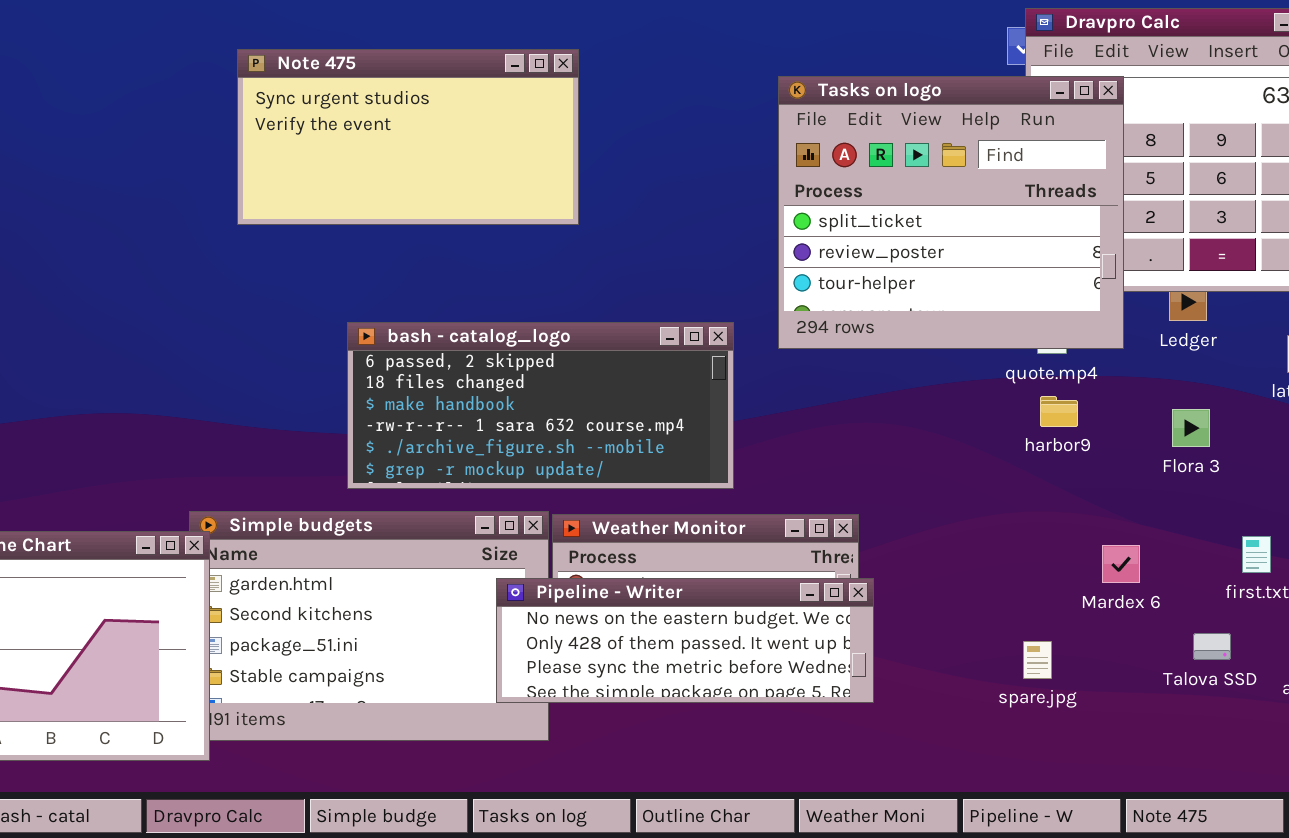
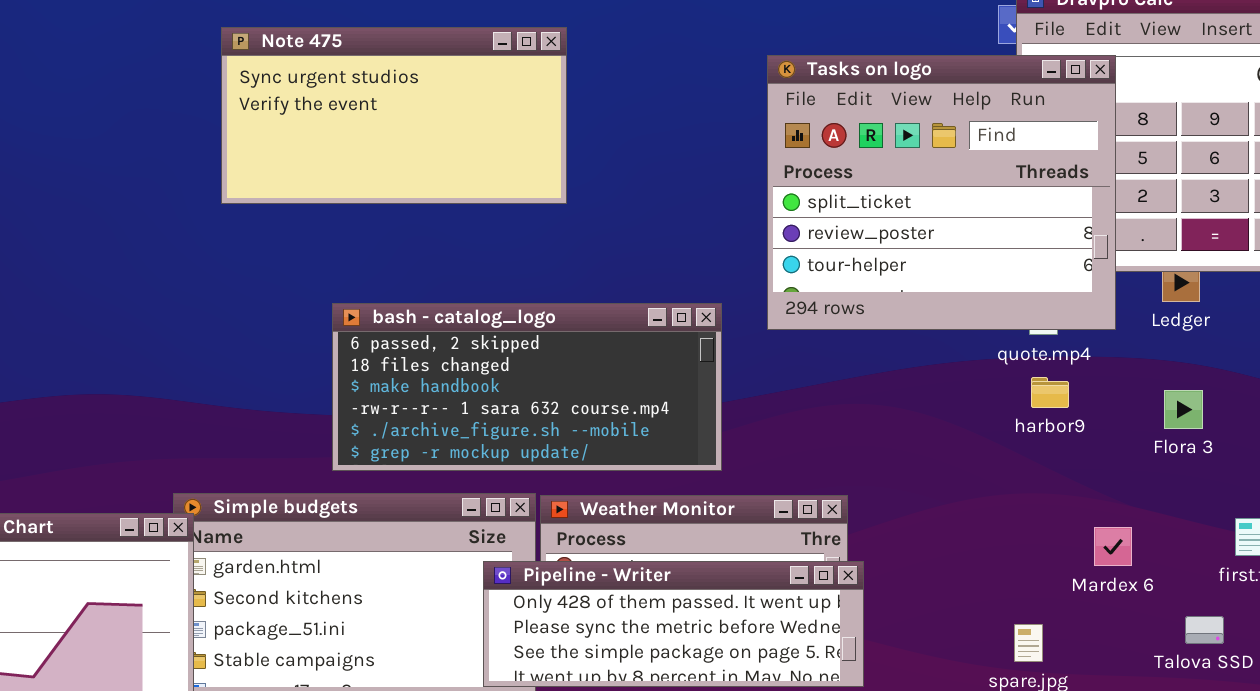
Pipeline - Writer: [496,578,874,703] -> [483,561,864,687], scrolled down 1 row

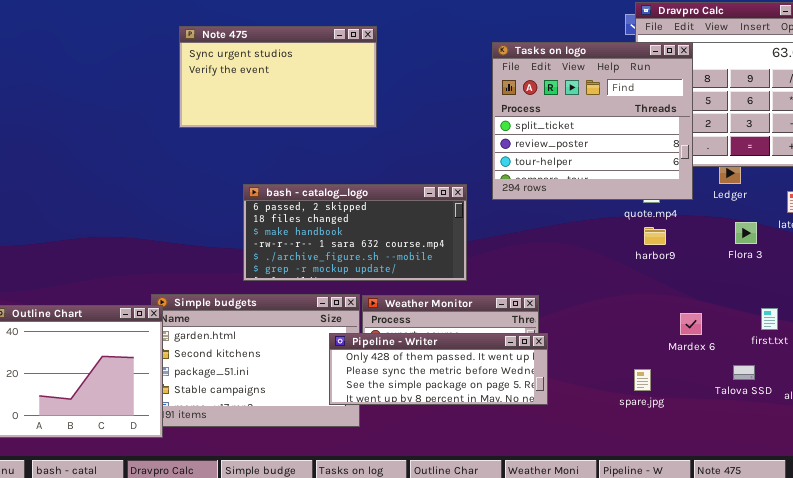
Flora 3: [1164,390,1203,429] -> [735,222,757,244], moved

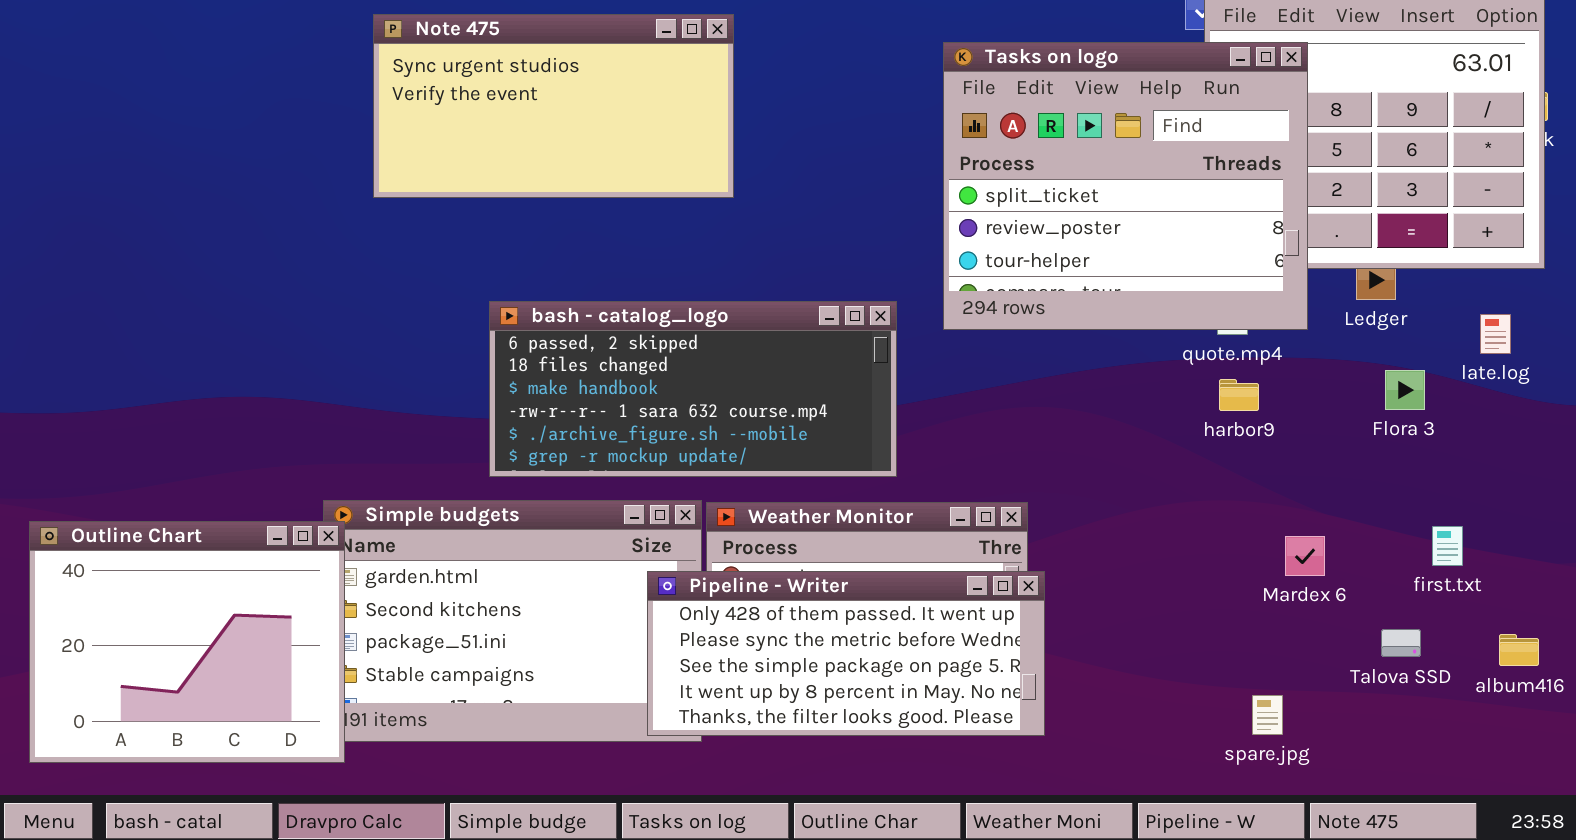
Pipeline - Writer: [329,333,548,405] -> [647,571,1045,736], resized
spare.jpg: [634,369,651,391] -> [1252,695,1283,735], moved

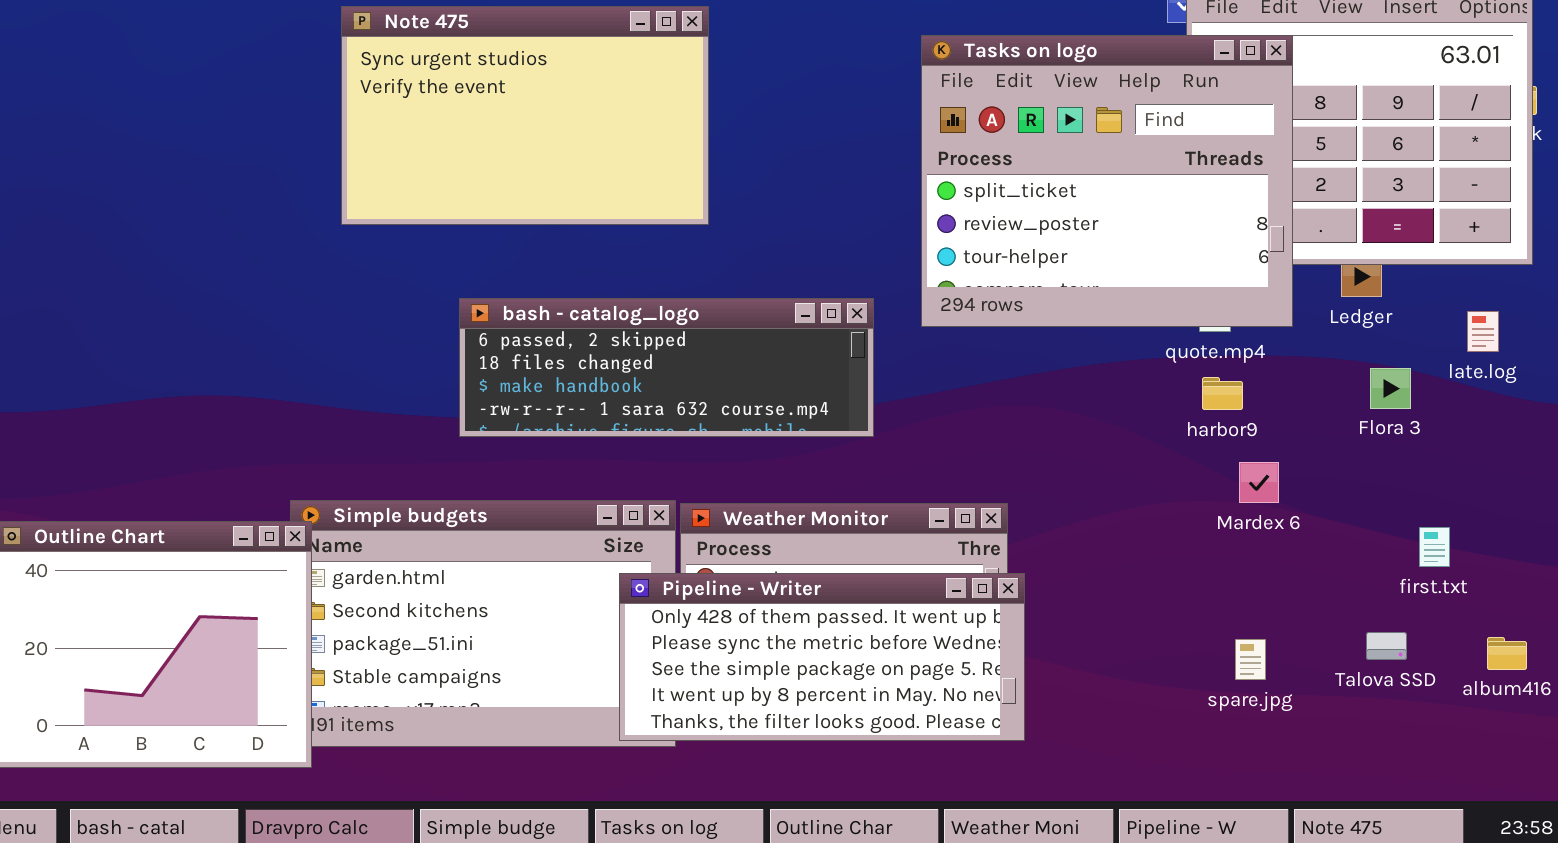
Note 475: [373,14,734,198] -> [341,6,709,225], resized
bash - catalog_logo: [489,301,897,477] -> [459,298,874,437], resized
Mardex 6: [1285,536,1325,576] -> [1239,462,1279,503], moved
spare.jpg: [1252,695,1283,735] -> [1235,639,1266,680], moved

